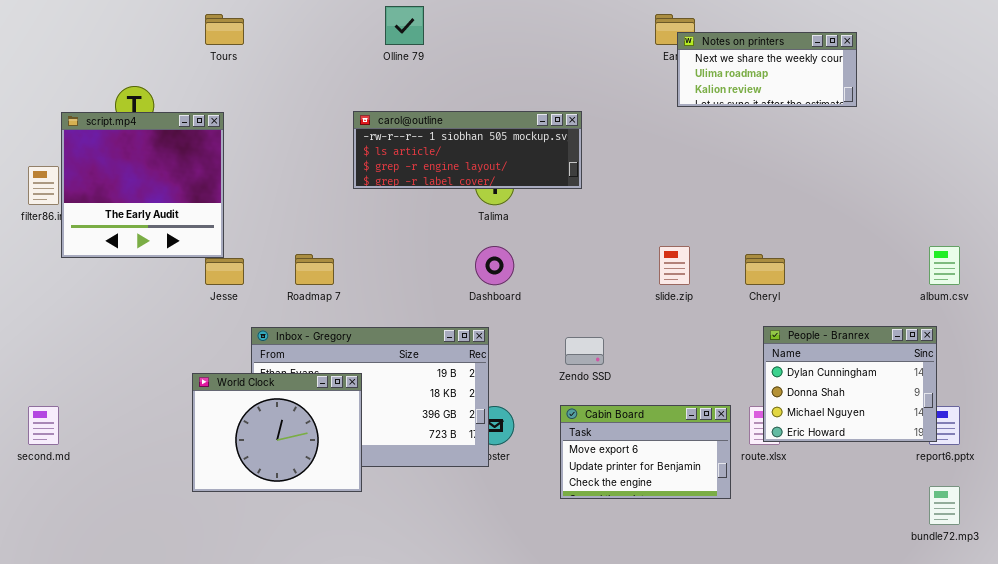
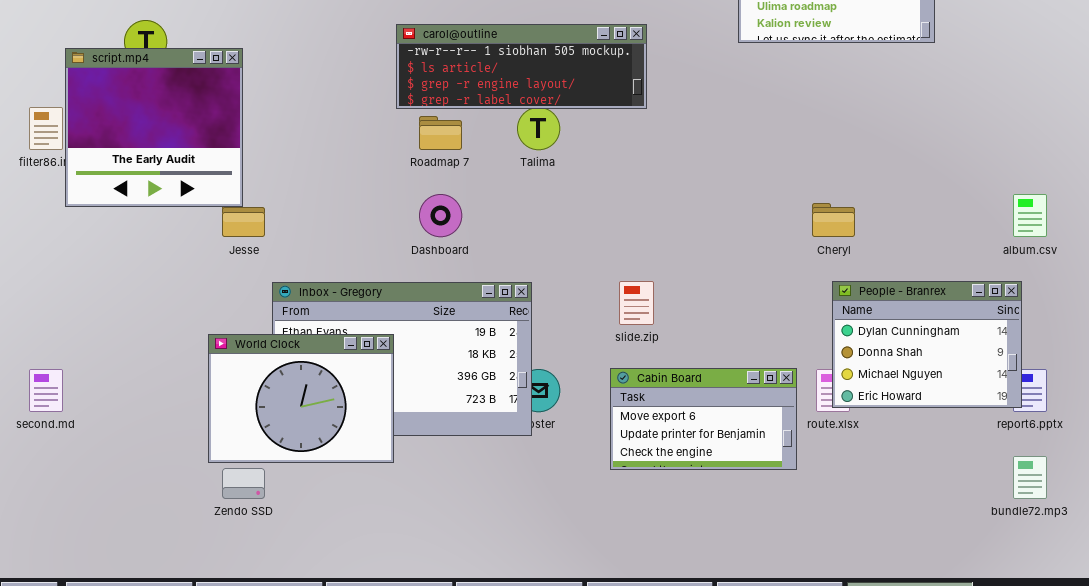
carol@outline: [353,111,582,189] -> [396,24,647,109], moved
Dashboard: [475,246,514,285] -> [419,194,462,237], moved
slide.zip: [659,246,690,285] -> [619,281,654,325], moved
Roadmap 7: [295,254,334,285] -> [419,116,462,150], moved
Zendo SSD: [565,337,604,365] -> [222,468,265,499], moved

